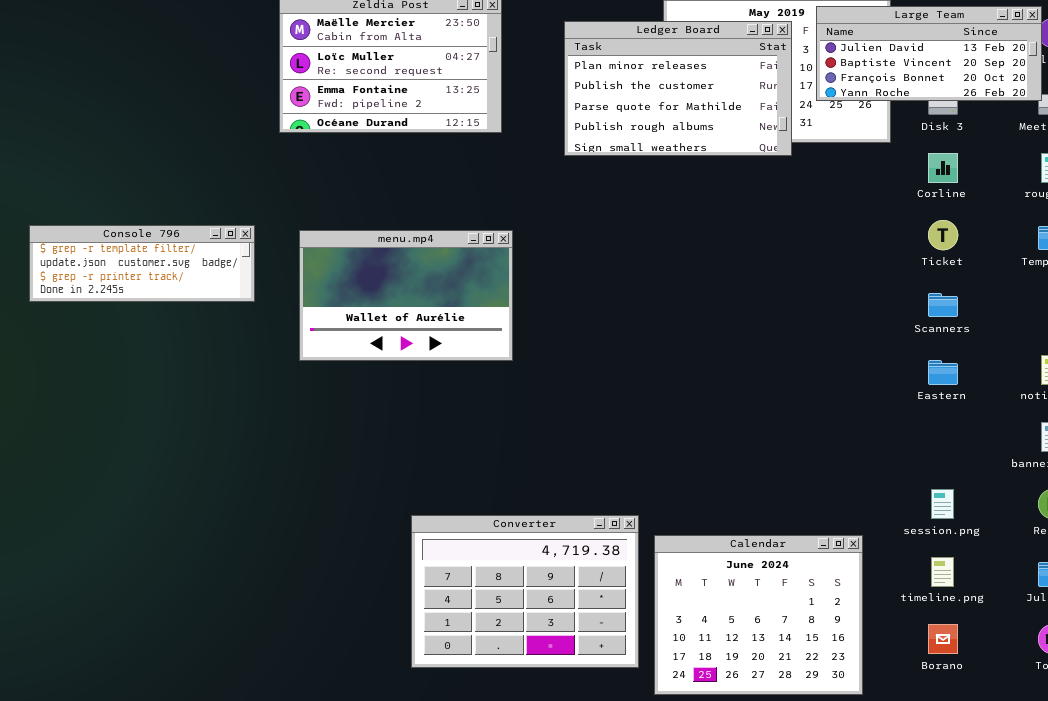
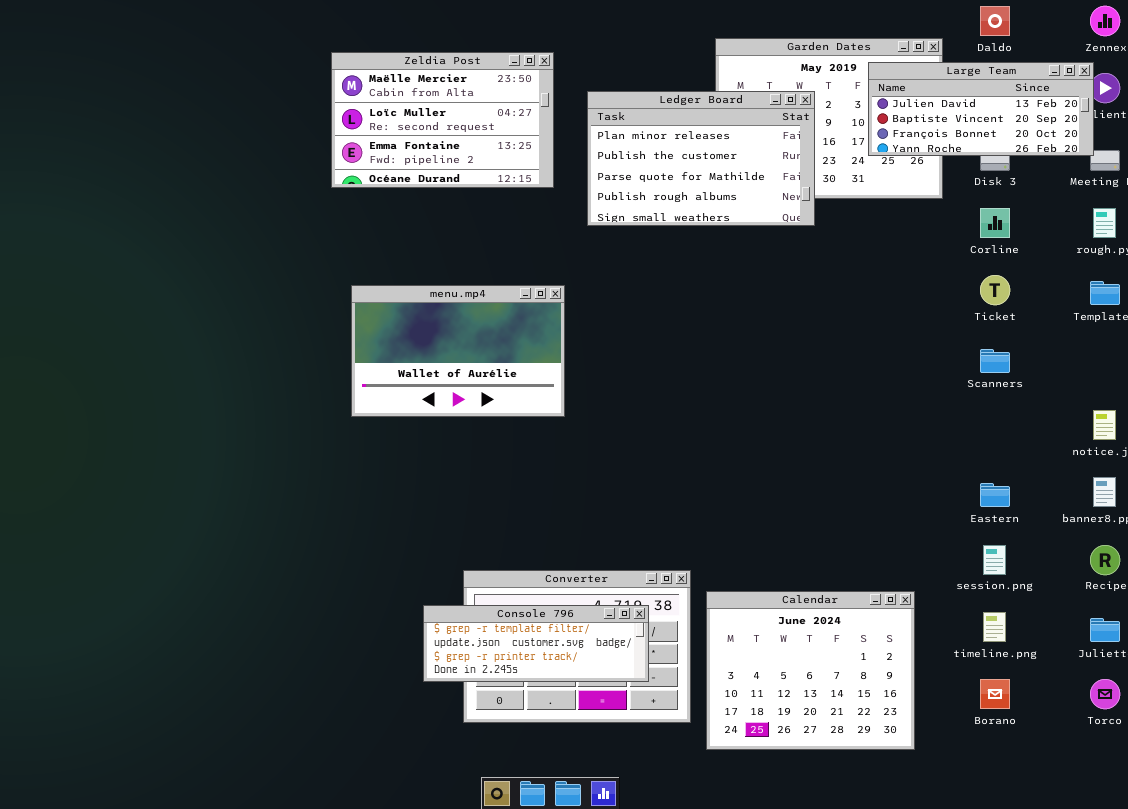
Ledger Board: [564,21,792,156] -> [587,91,815,226], moved
Console 796: [29,225,255,302] -> [423,605,649,682], moved
Eastern: [928,360,958,385] -> [980,483,1010,507], moved

